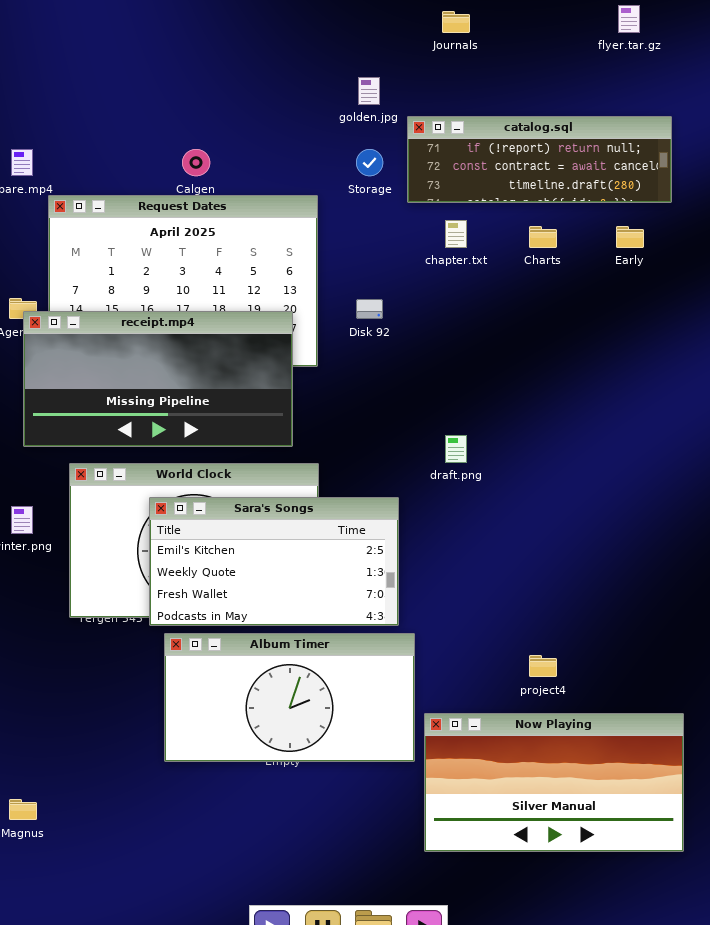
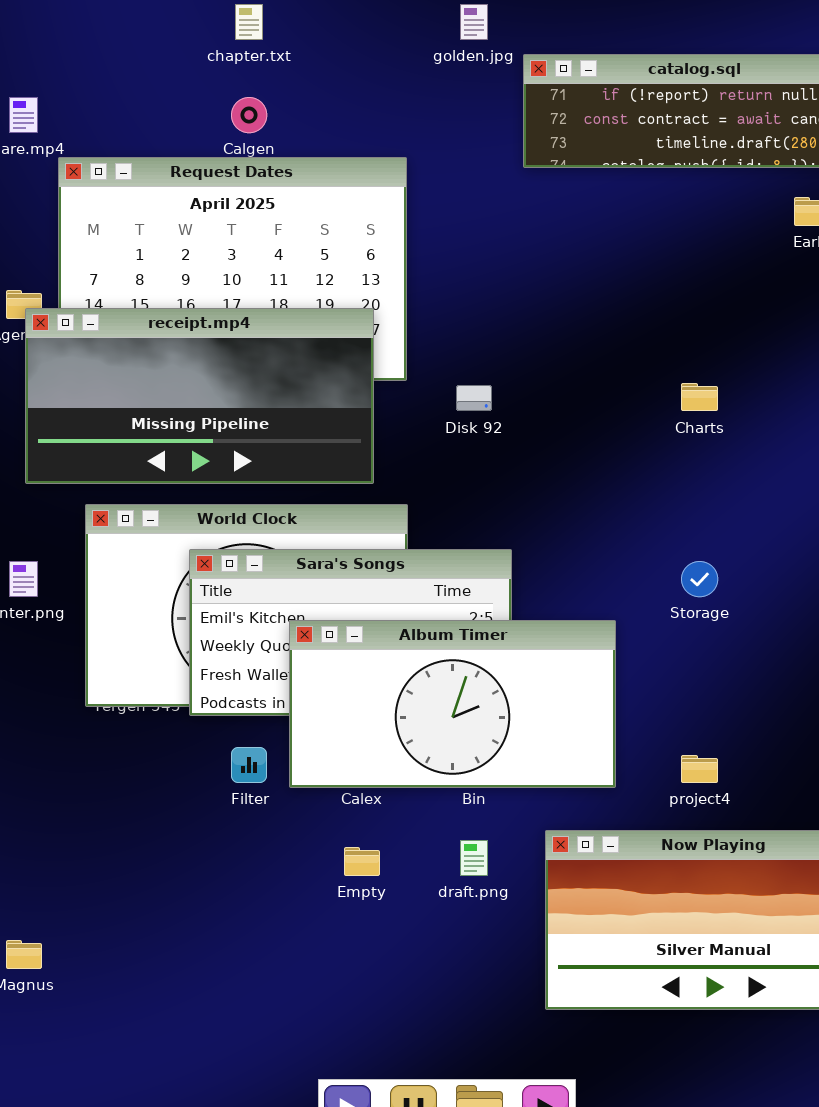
Storage: [356,149,383,176] -> [681,561,718,597], moved
chapter.txt: [445,220,467,248] -> [235,4,263,40], moved
Charts: [529,226,557,248] -> [681,383,718,411], moved
Disk 92: [356,299,383,319] -> [456,385,492,411], moved
draft.png: [445,435,467,463] -> [460,840,488,876], moved
Album Timer: [164,633,415,762] -> [289,620,616,788], moved

